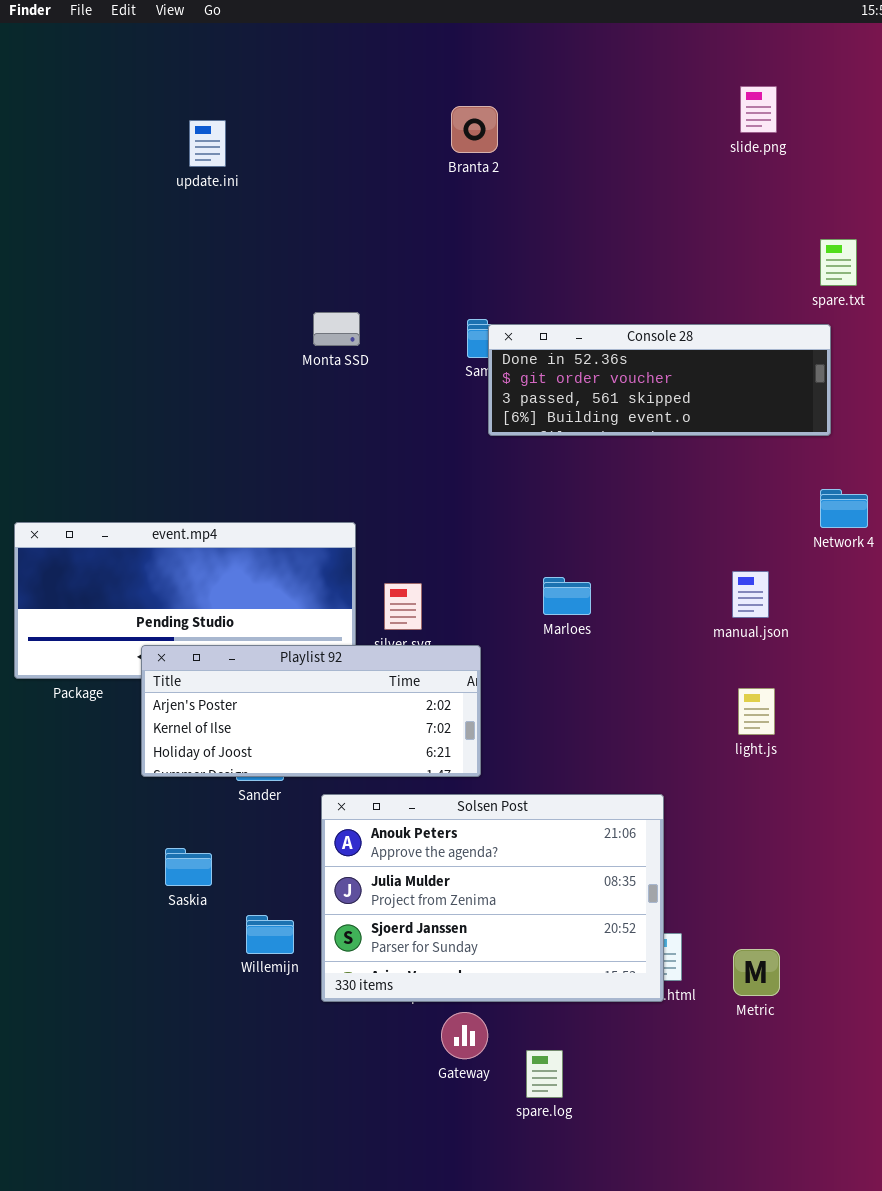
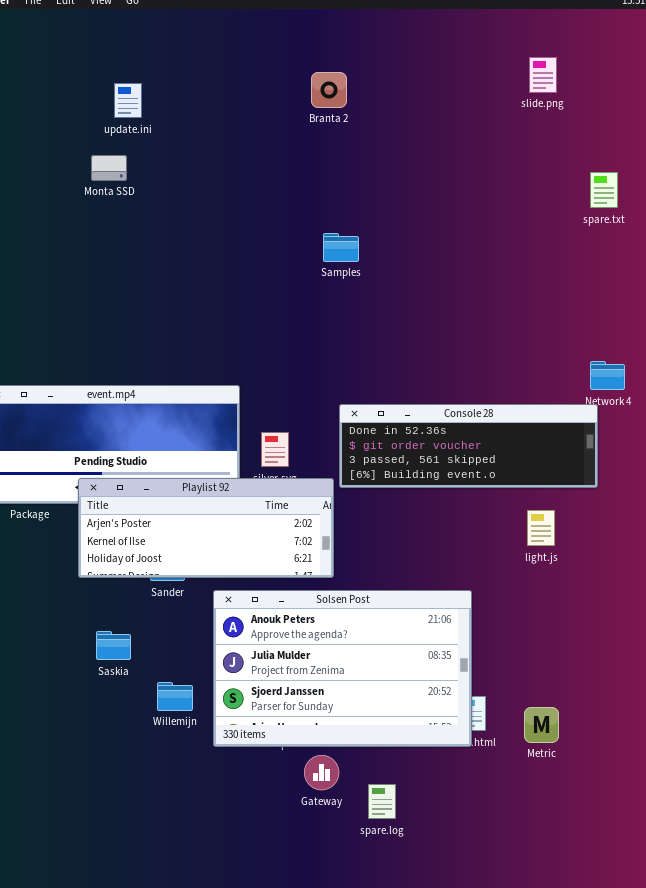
Monta SSD: [313,312,360,346] -> [91,155,127,181], moved
Console 28: [488,324,831,436] -> [339,404,598,488], moved

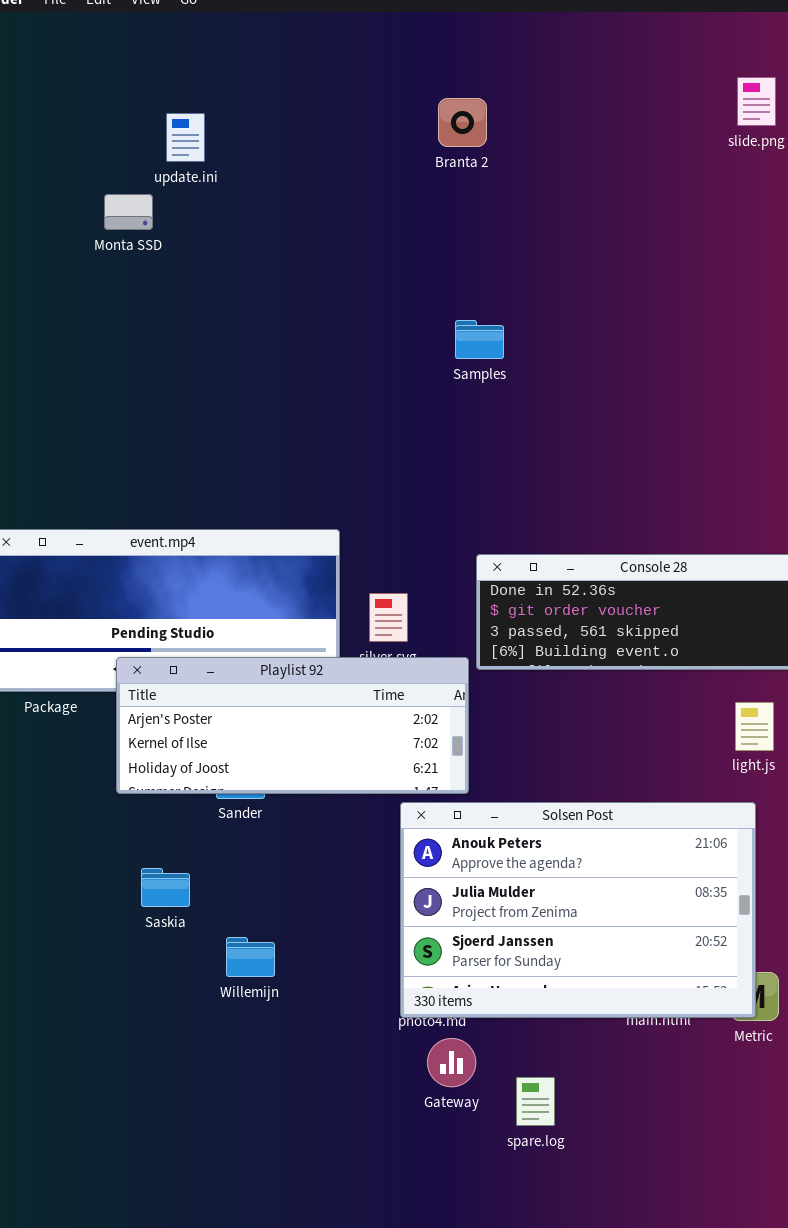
Monta SSD: [91,155,127,181] -> [104,194,153,230], moved
Solsen Post: [213,590,472,747] -> [400,802,756,1018], moved

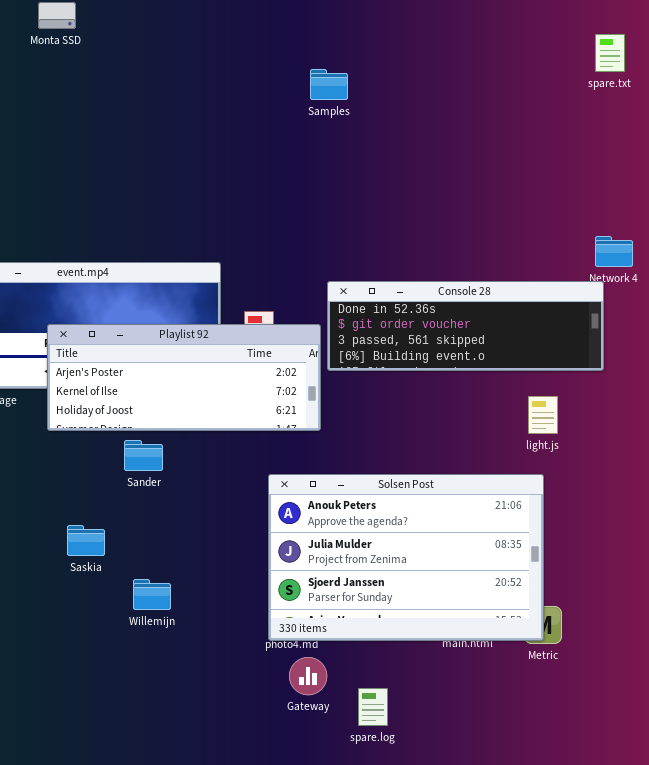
Samples: [455,320,504,359] -> [310,69,348,100], moved
Playlist 92: [116,657,469,794] -> [47,324,321,431], moved

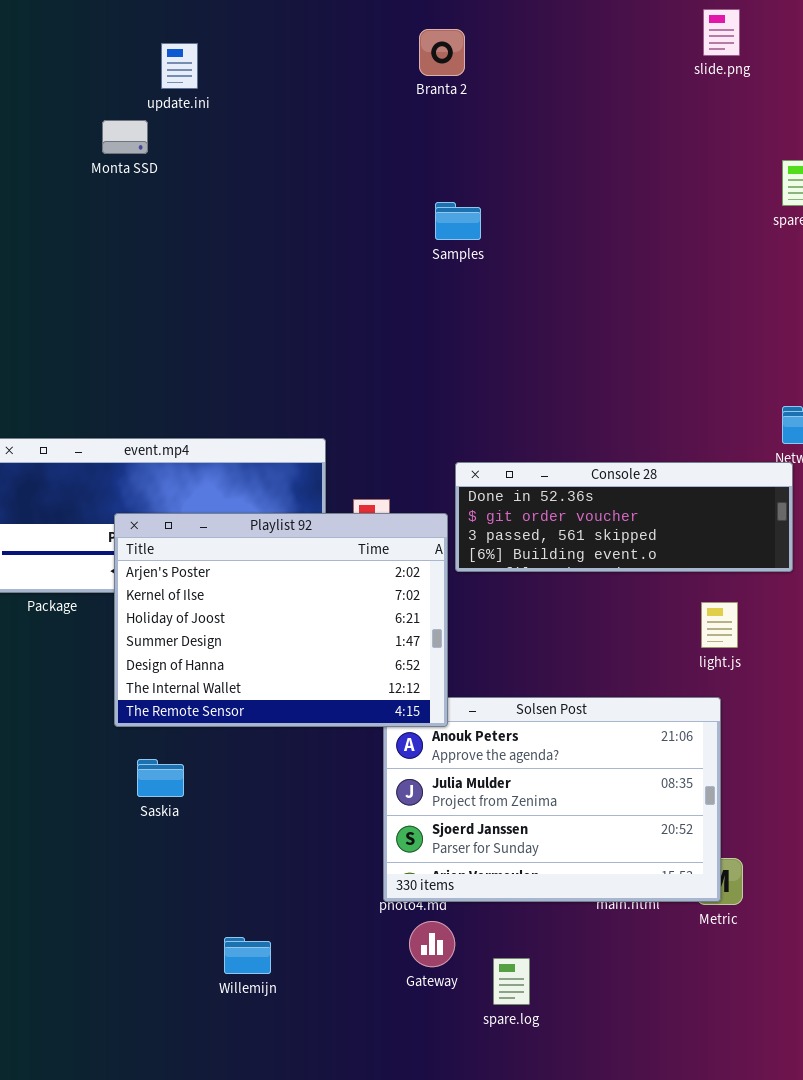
Playlist 92: [47,324,321,431] -> [114,513,448,727], resized
Willemijn: [133,579,171,610] -> [224,937,271,974], moved

